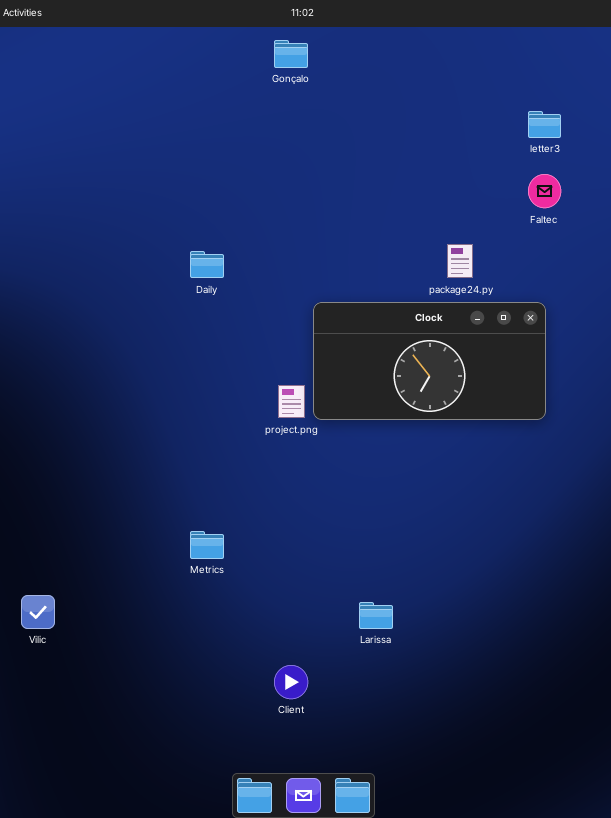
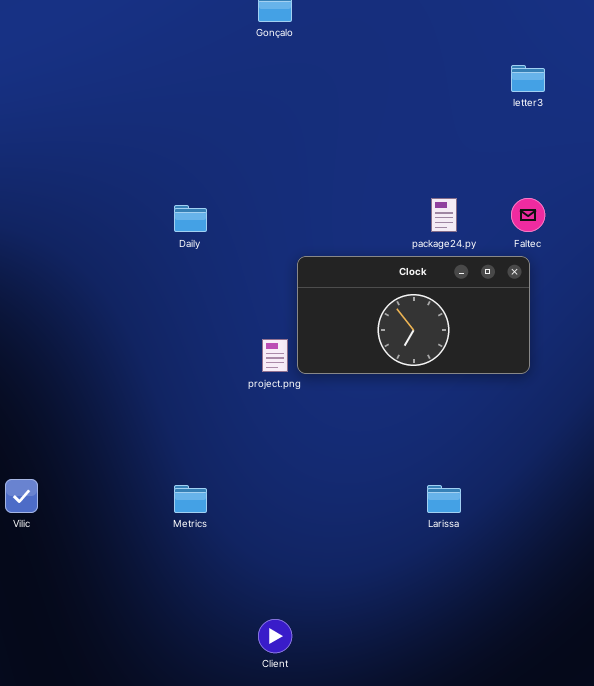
Faltec: [528,174,561,208] -> [511,198,545,232], moved
Vilic: [21,595,55,629] -> [5,479,38,513], moved
Larissa: [359,602,393,629] -> [427,485,461,513], moved

